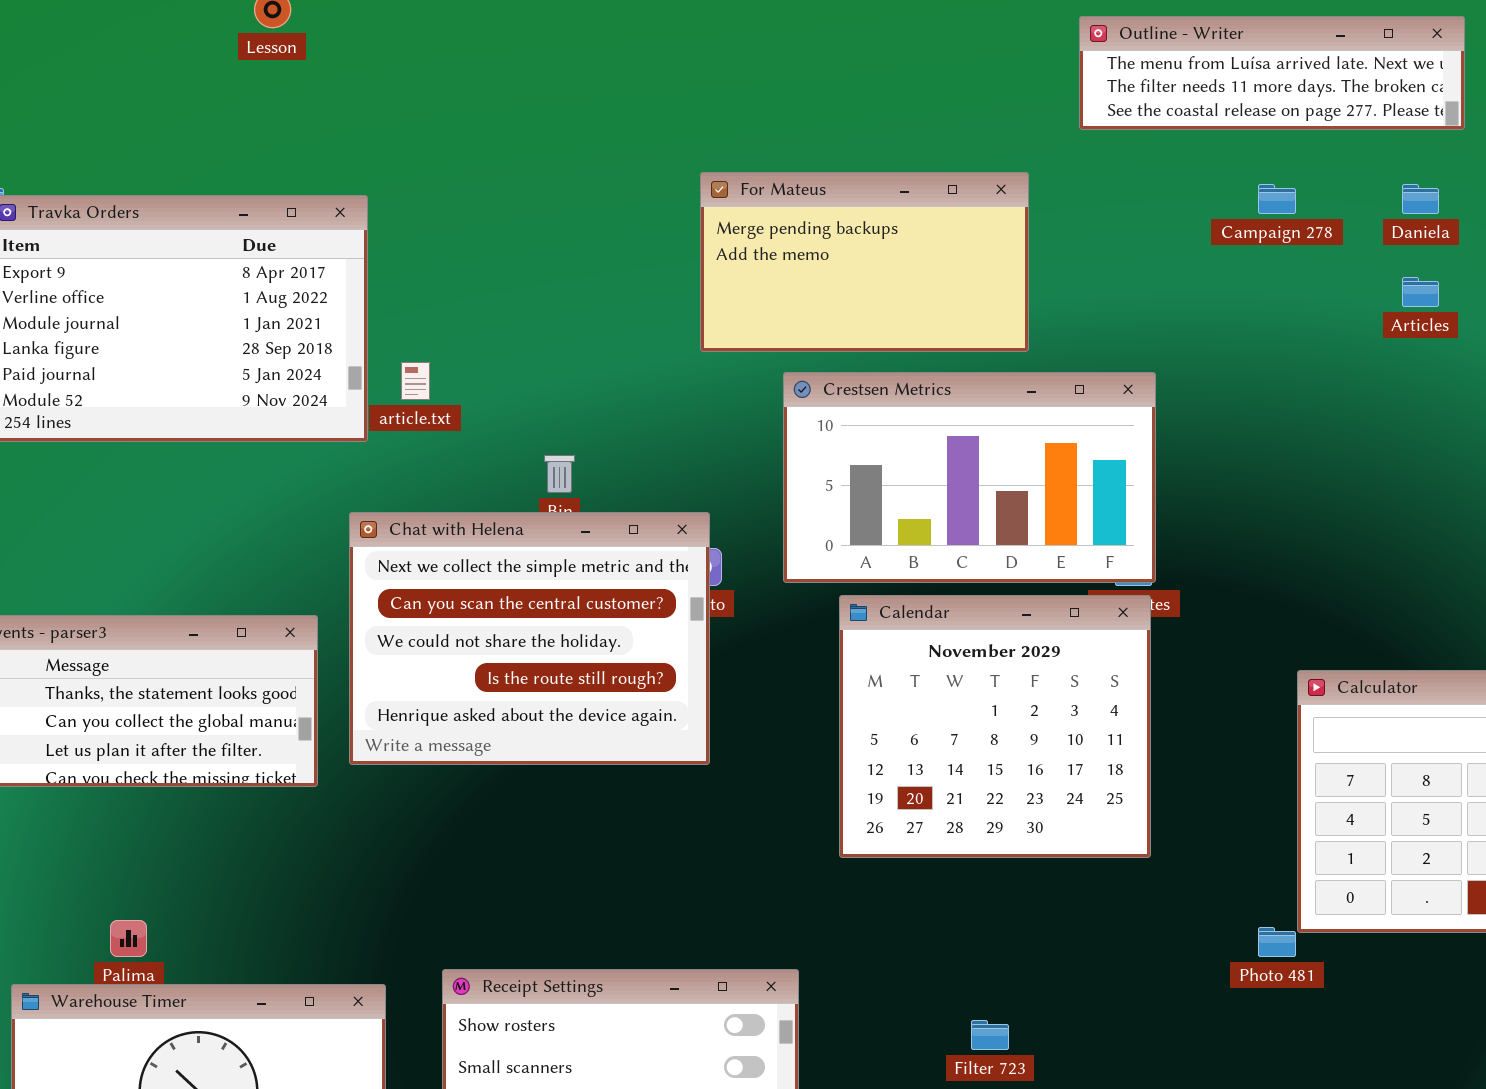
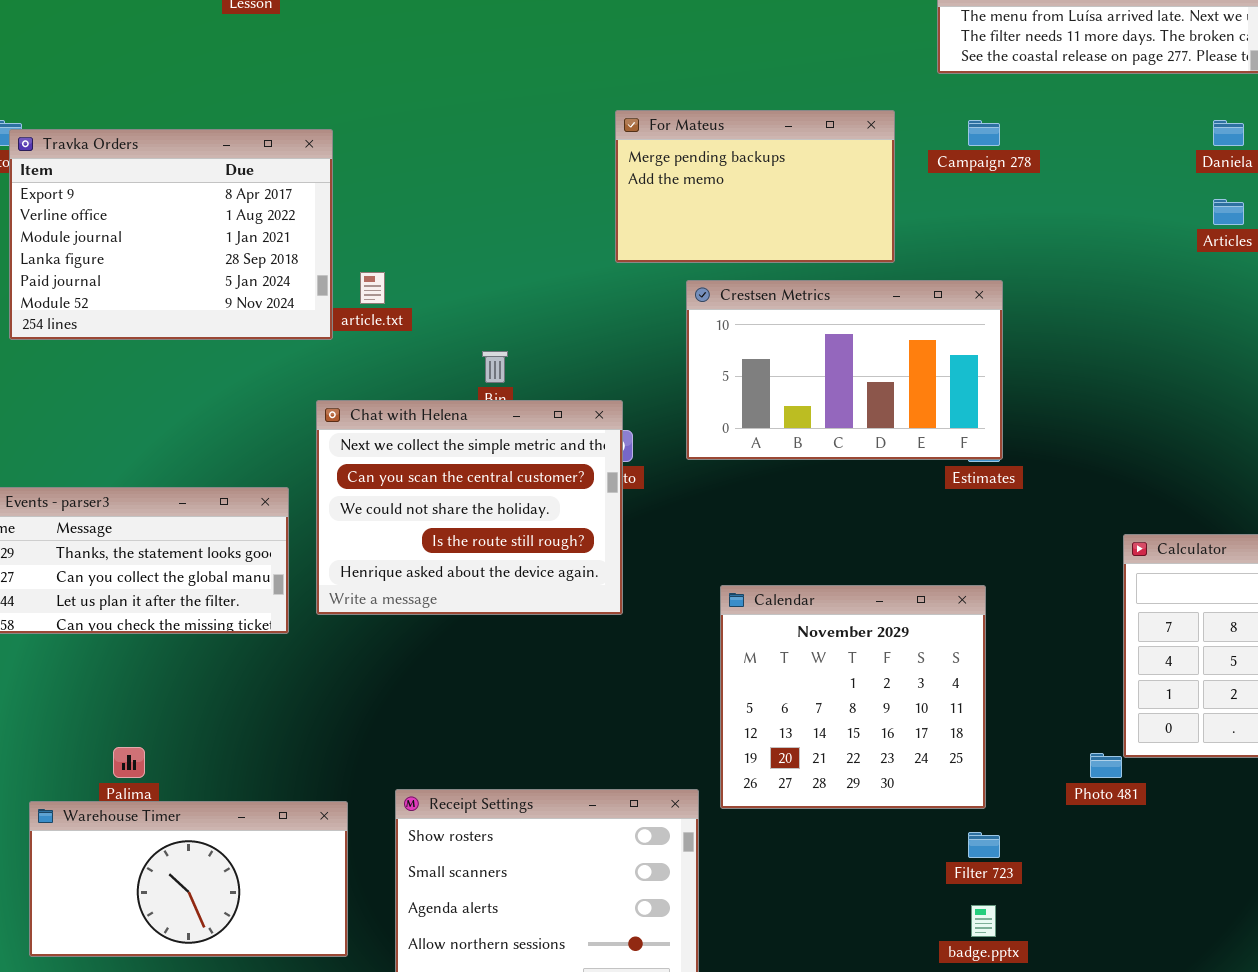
Campaign 278: [1258,184,1296,214] -> [968,120,1000,146], moved
Calendar: [839,595,1151,858] -> [720,585,986,809], moved
Filter 723: [971,1020,1009,1050] -> [968,832,1000,858], moved

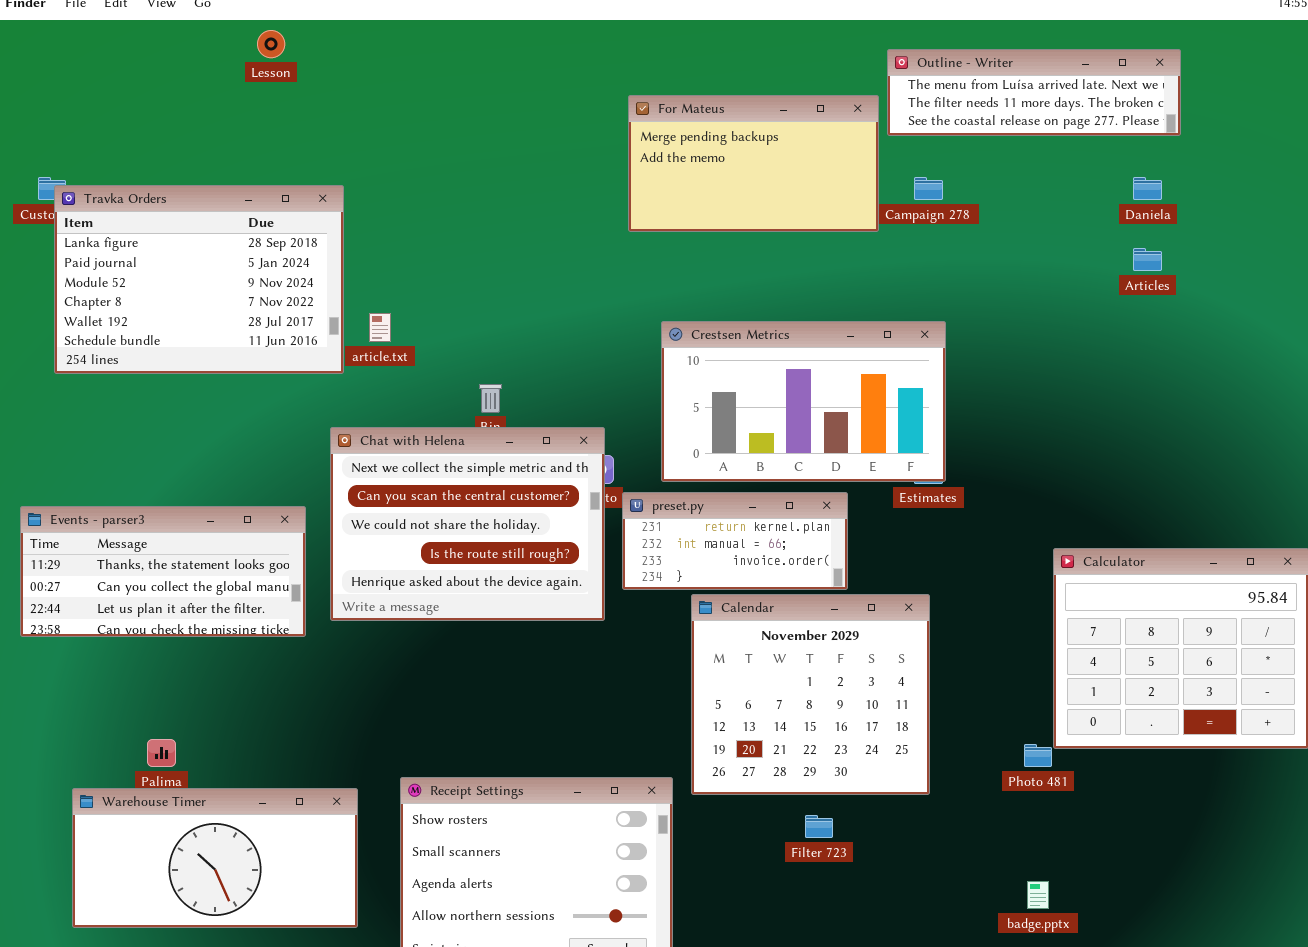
For Mateus: [615,110,895,263] -> [628,95,879,232], moved
Travka Orders: [9,129,333,340] -> [54,185,344,374], scrolled down 3 rows
preset.py: none -> [622,492,848,590], opened
Filter 723: [968,832,1000,858] -> [805,815,833,838], moved
badge.pptx: [971,905,996,937] -> [1027,881,1049,909], moved

